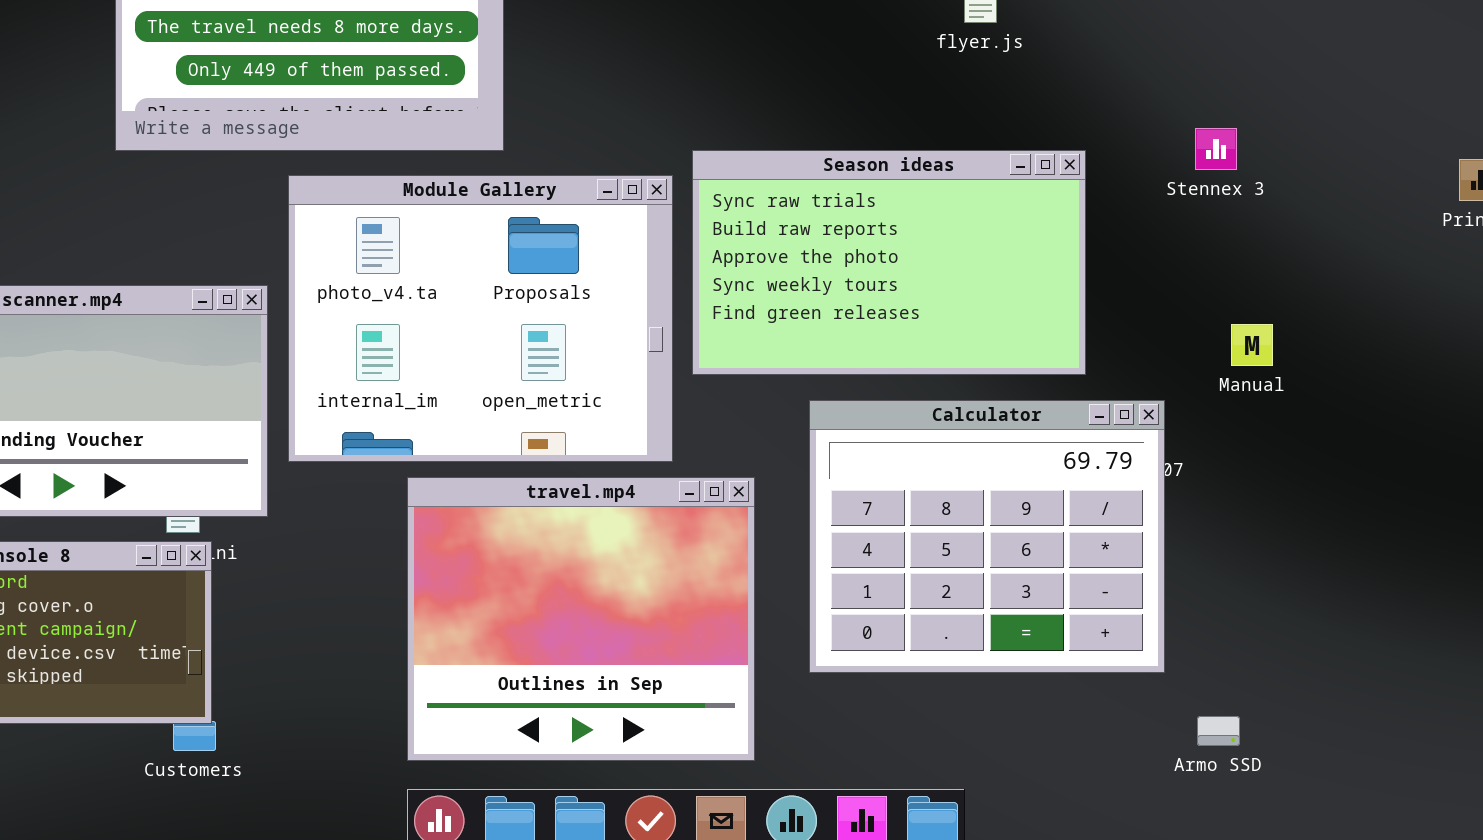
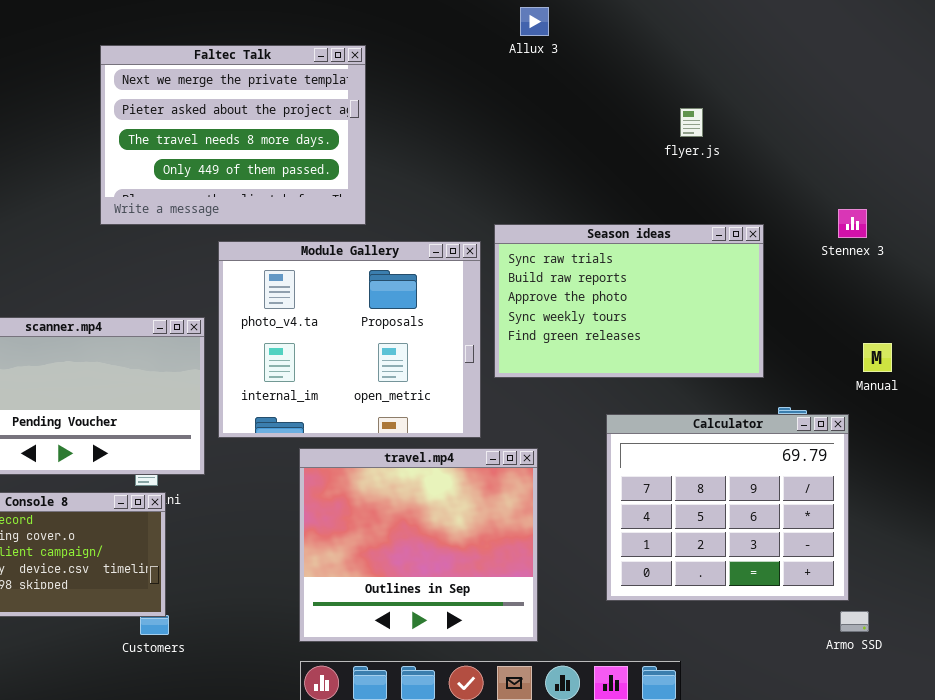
Calculator: [809,400,1165,673] -> [606,414,849,601], moved

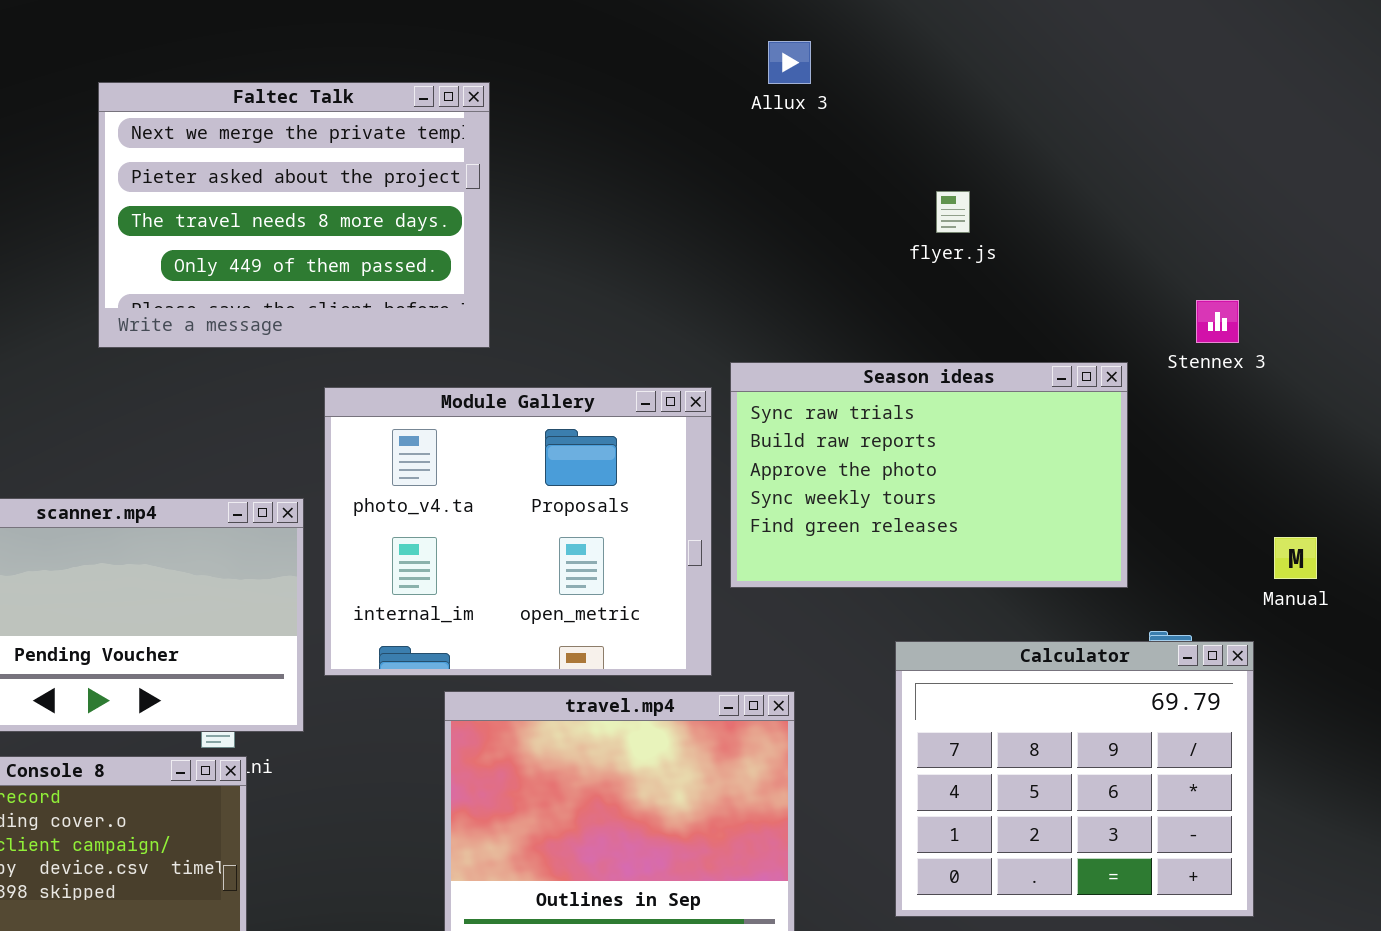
Faltec Talk: [100,45,366,225] -> [98,82,490,348], moved
flyer.js: [680,108,703,137] -> [936,191,970,233], moved
Stennex 3: [838,209,867,238] -> [1196,300,1239,343], moved

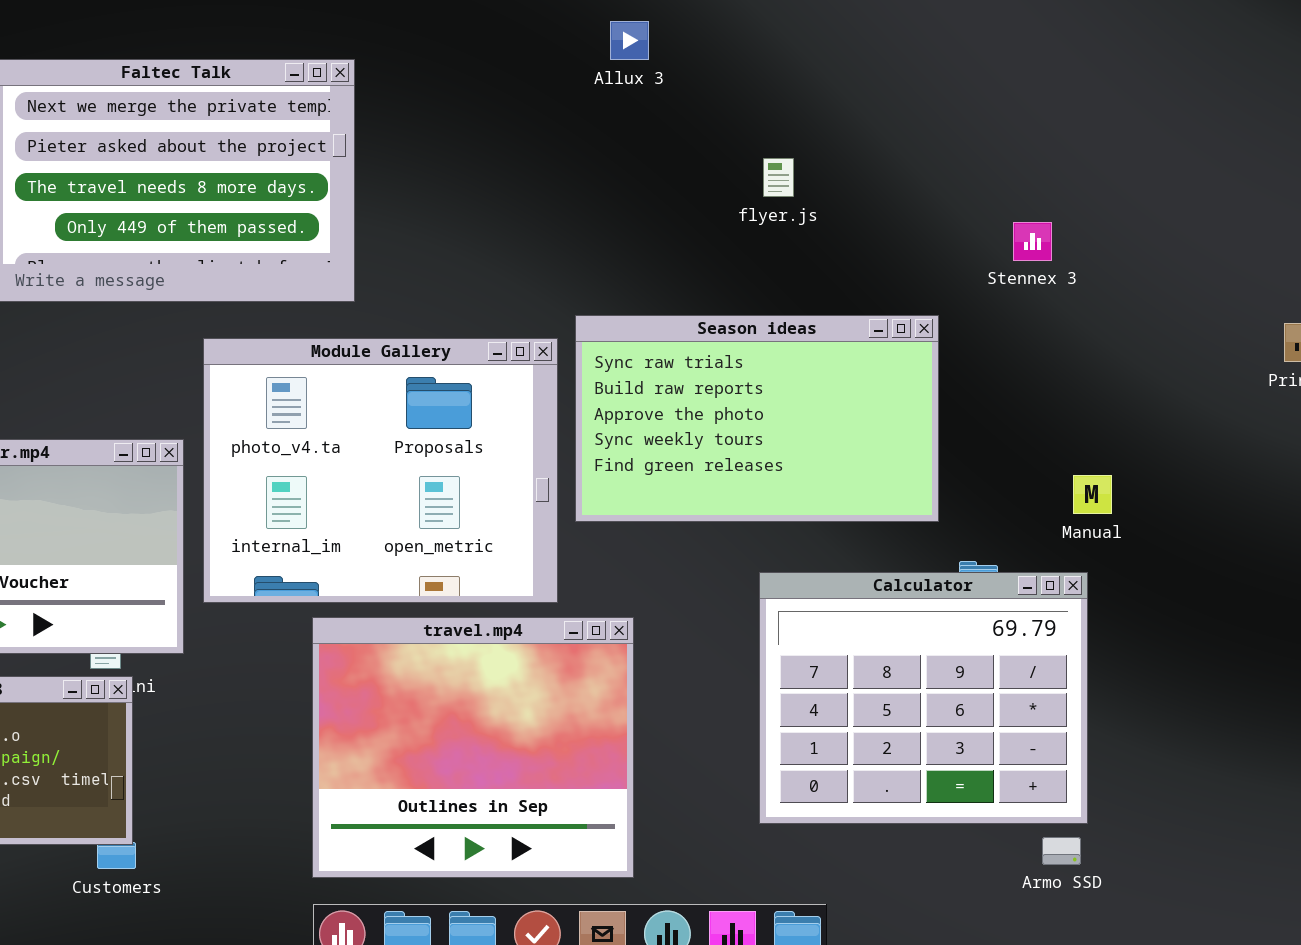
Stennex 3: [1196,300,1239,343] -> [1013,222,1052,261], moved
Calculator: [895,641,1254,917] -> [759,572,1088,824], moved

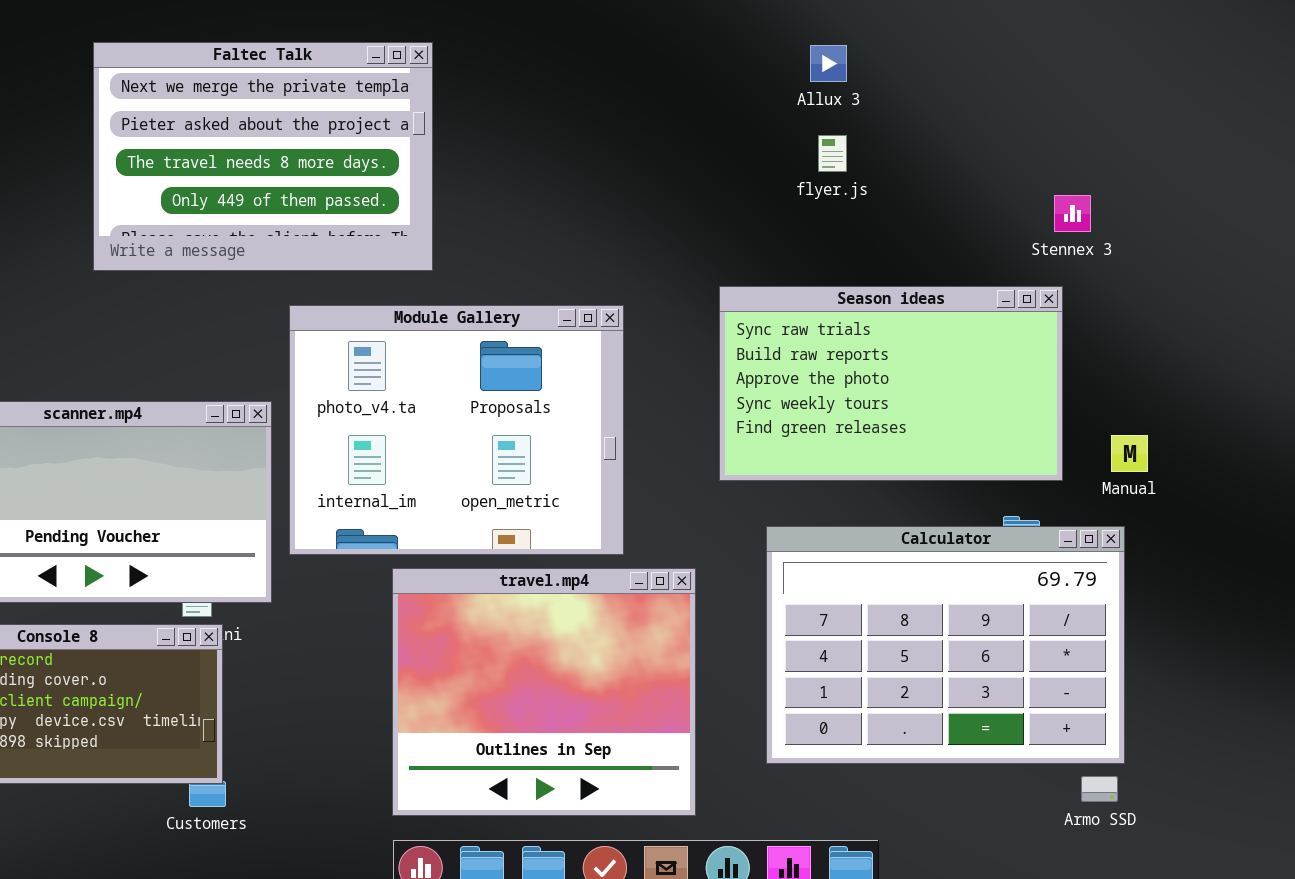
Allux 3: [610,21,649,60] -> [810,45,847,82], moved
Season ideas: [575,315,939,522] -> [719,286,1063,481], moved
Calculator: [759,572,1088,824] -> [766,526,1125,764], resized

